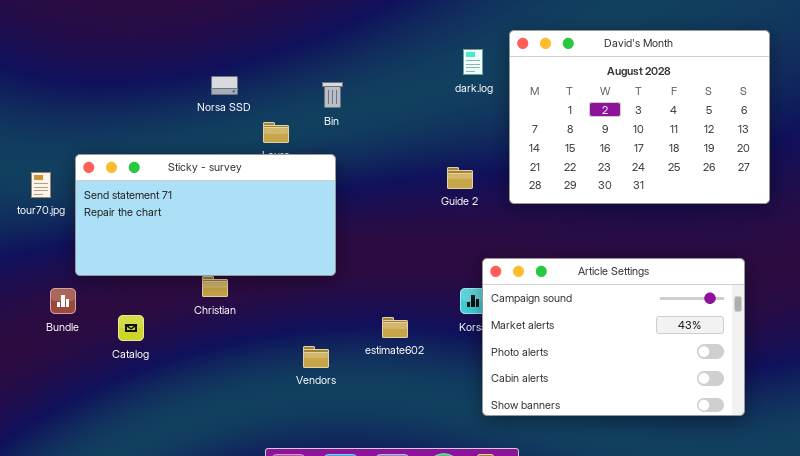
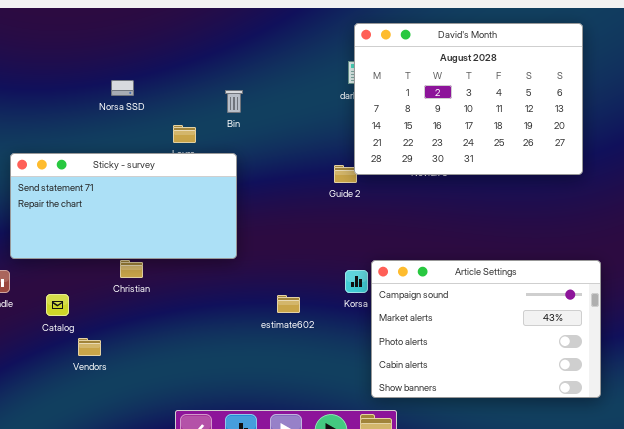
David's Month: [509,30,770,204] -> [354,23,583,175], moved
Norsa SSD: [211,76,238,95] -> [111,80,134,96], moved
Article Settings: [482,258,745,416] -> [371,260,601,398], moved
Vendors: [303,346,329,368] -> [78,338,101,356], moved

